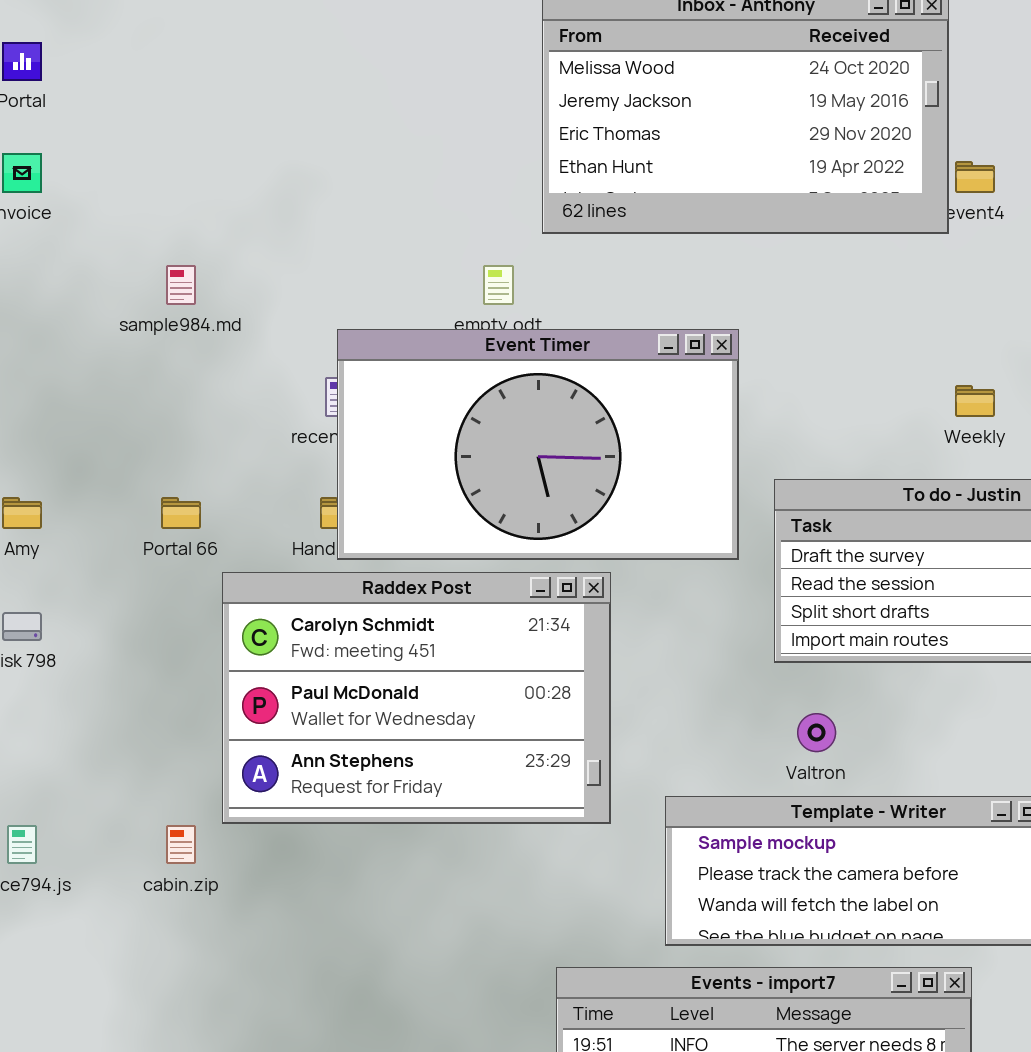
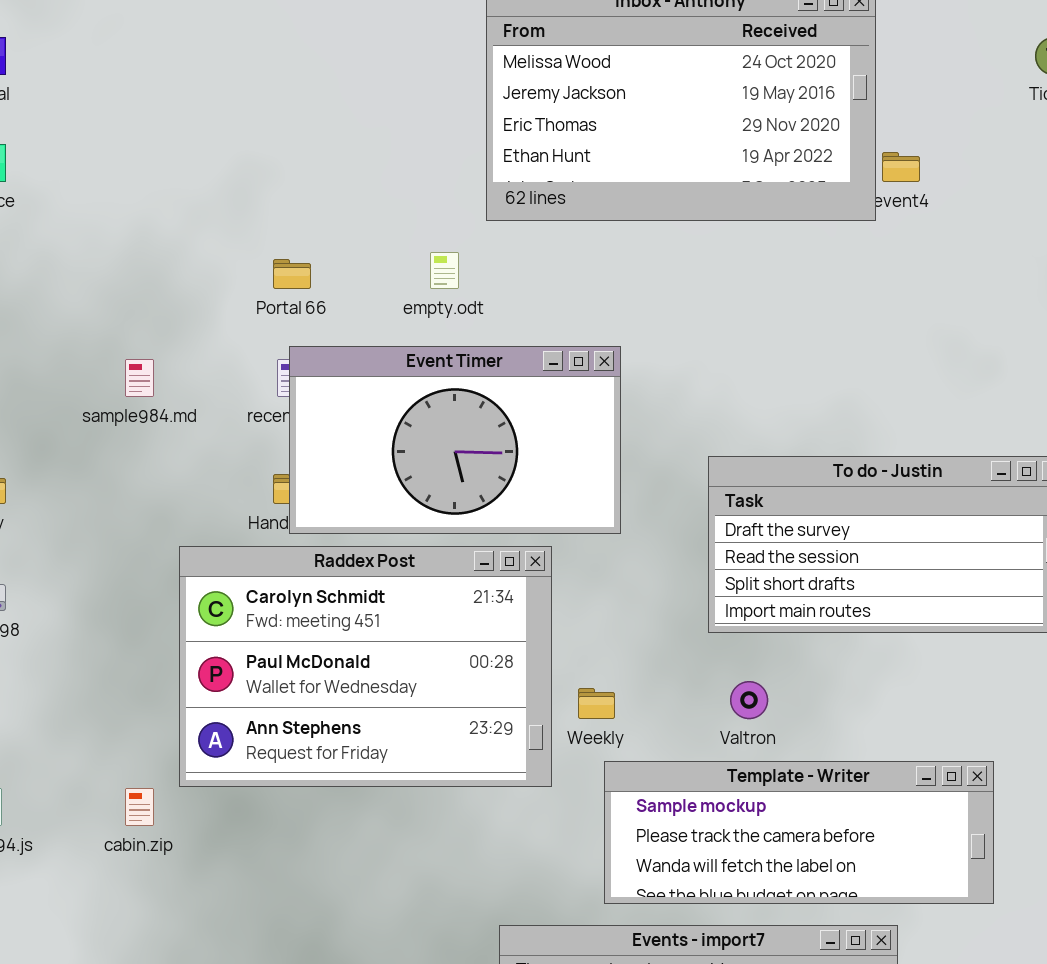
sample984.md: [166,265,196,305] -> [125,359,154,397], moved
Event Timer: [337,329,739,560] -> [289,346,621,534], resized
Weekly: [955,385,995,417] -> [578,688,615,719], moved
Portal 66: [161,497,201,529] -> [273,259,311,289], moved

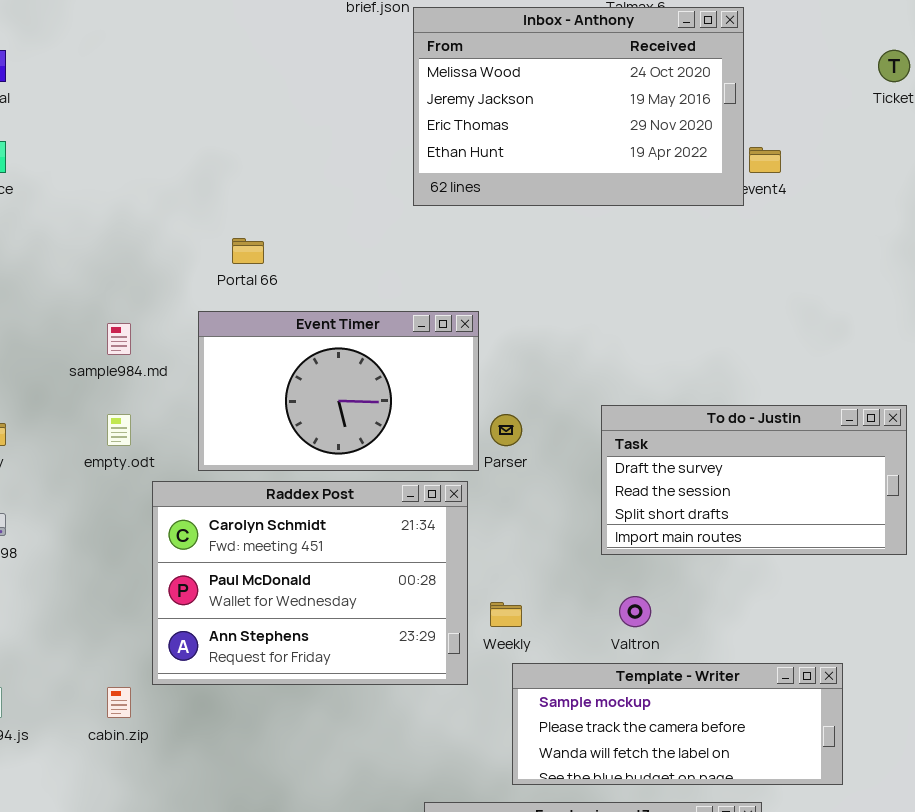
empty.odt: [430,252,459,289] -> [107,414,131,446], moved
Event Timer: [289,346,621,534] -> [198,311,479,471], moved

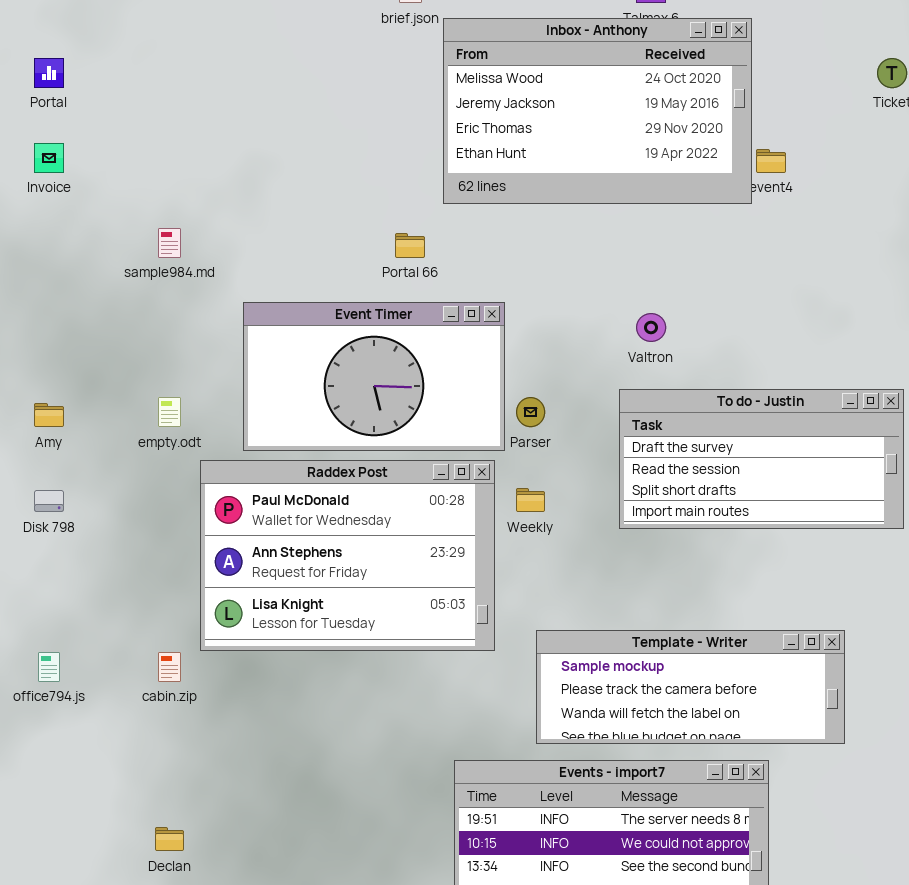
Portal 66: [232,238,264,264] -> [395,233,425,258], moved
sample984.md: [107,323,131,355] -> [158,228,181,258], moved
Raddex Post: [152,481,468,685] -> [200,460,495,651], scrolled down 1 row
Valtron: [619,596,651,627] -> [636,313,666,342], moved
Weekly: [490,602,522,627] -> [516,488,545,512], moved

